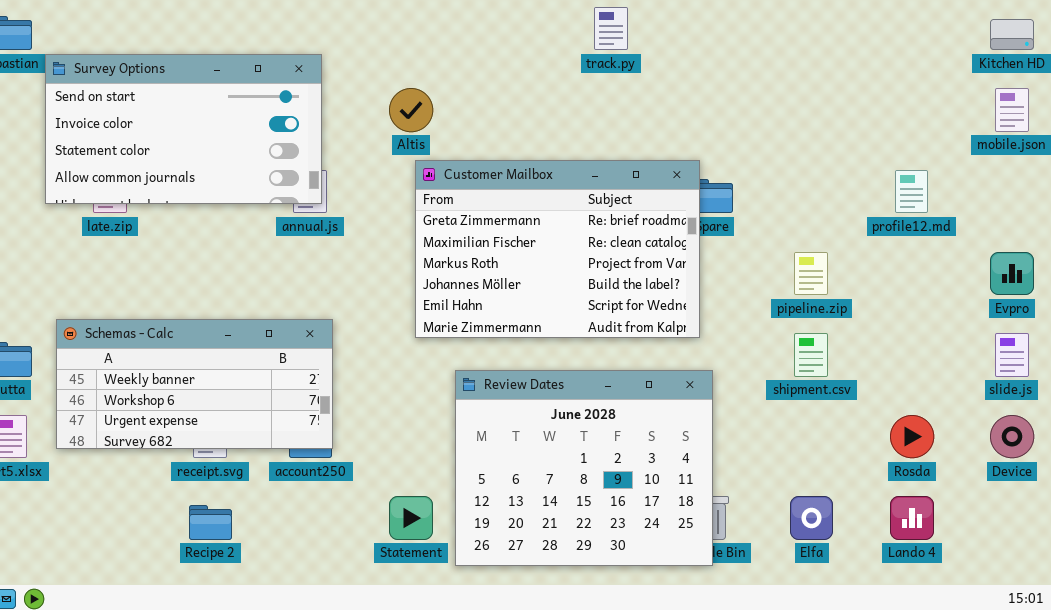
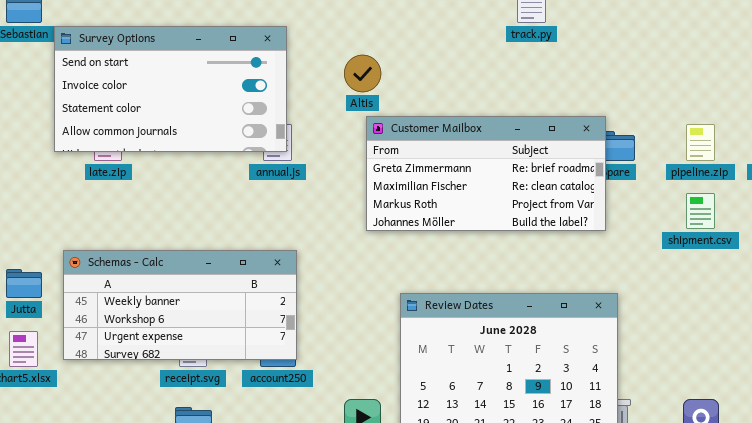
Customer Mailbox: [415,160,700,338] -> [366,116,606,231], resized
pipeline.zip: [794,252,828,295] -> [686,124,715,161], moved
shipment.csv: [794,333,828,377] -> [686,193,715,229], moved

